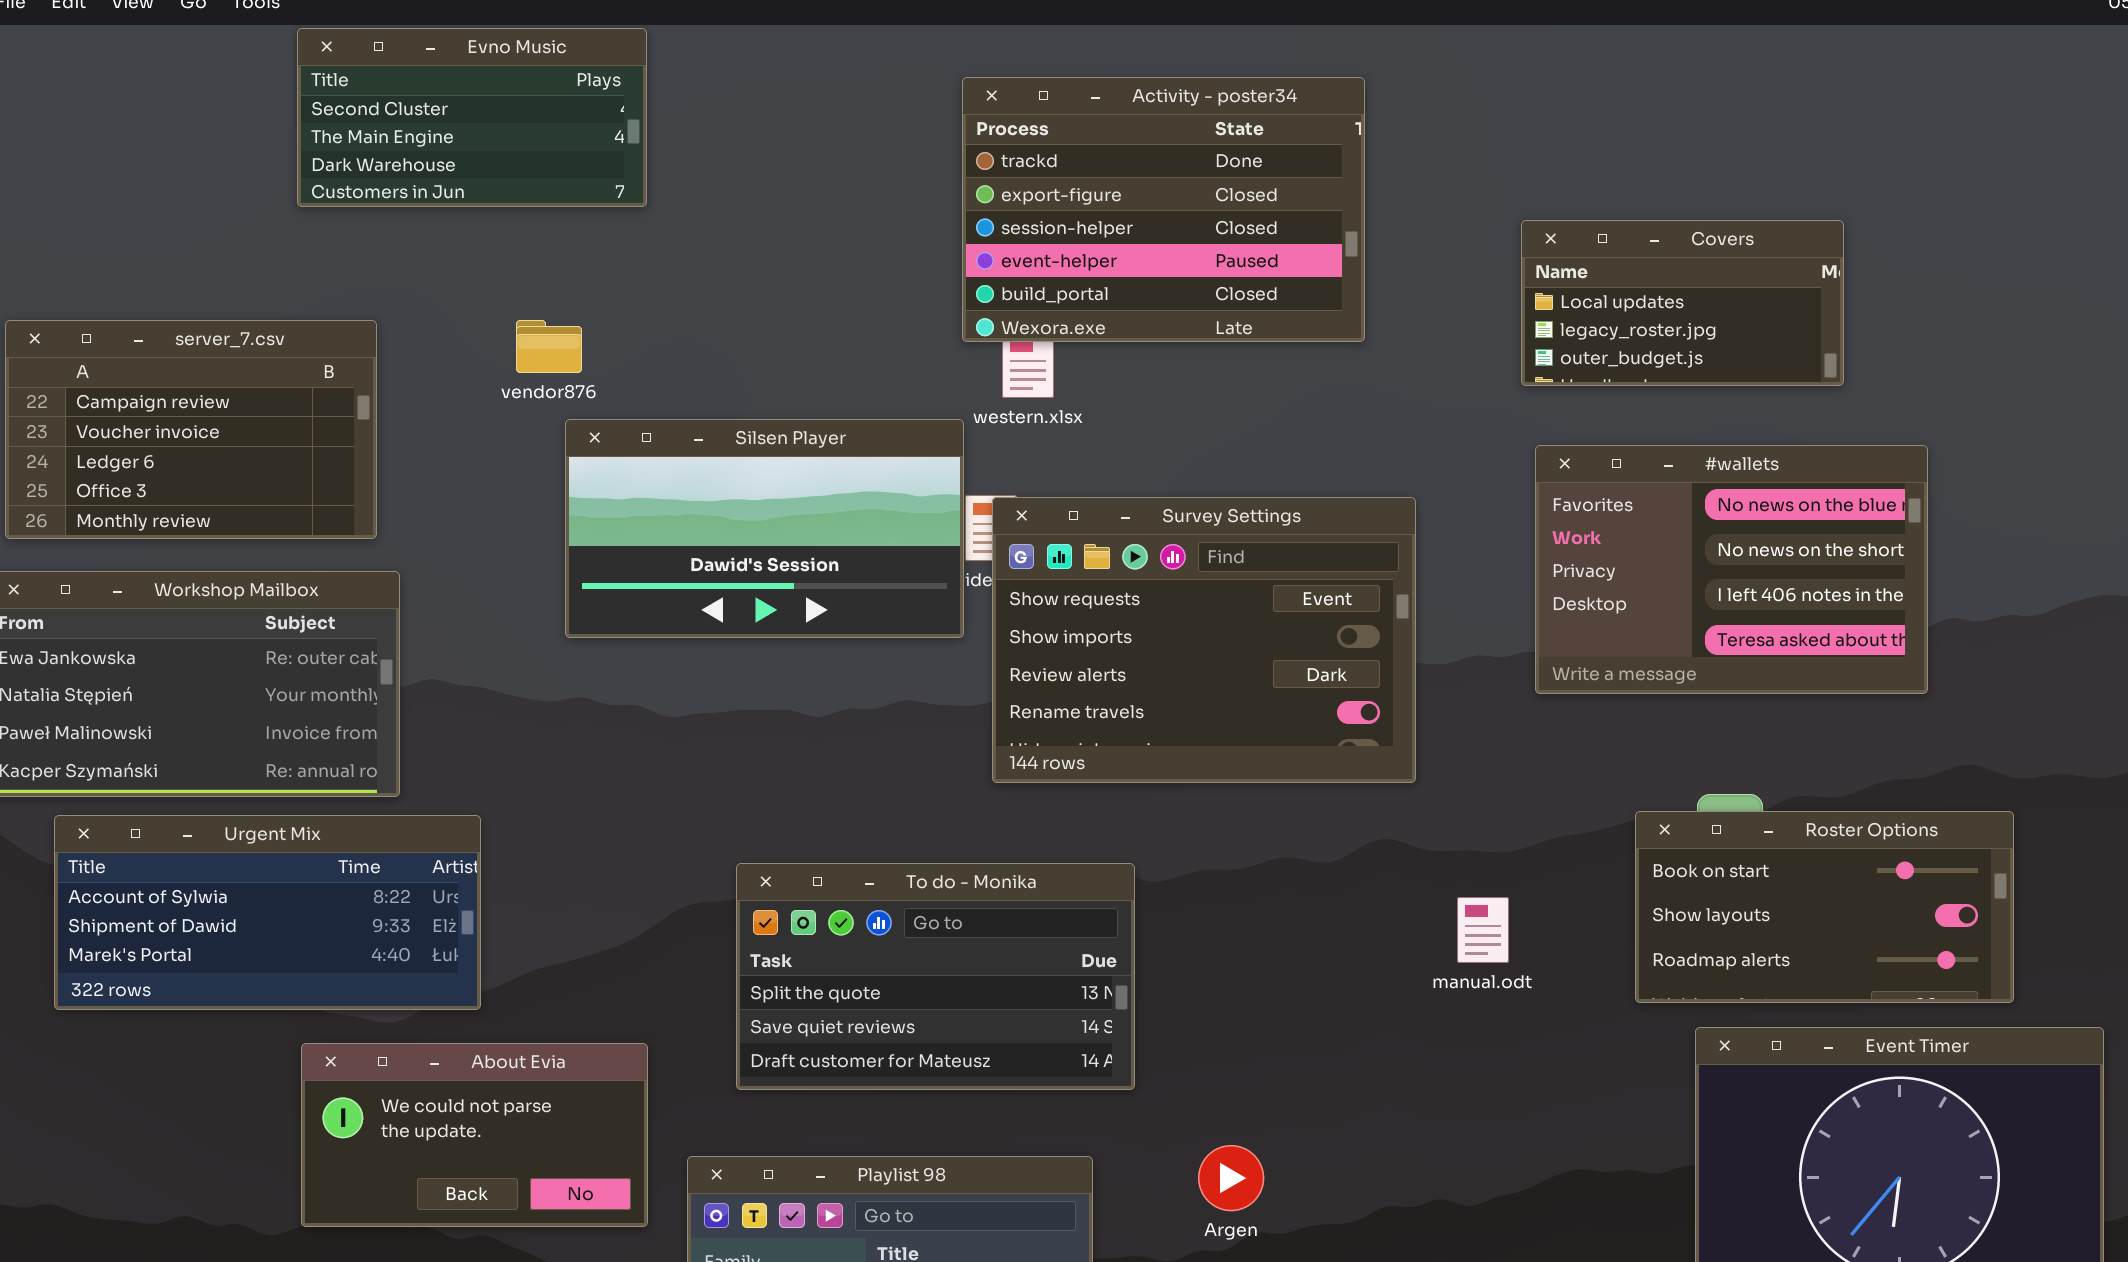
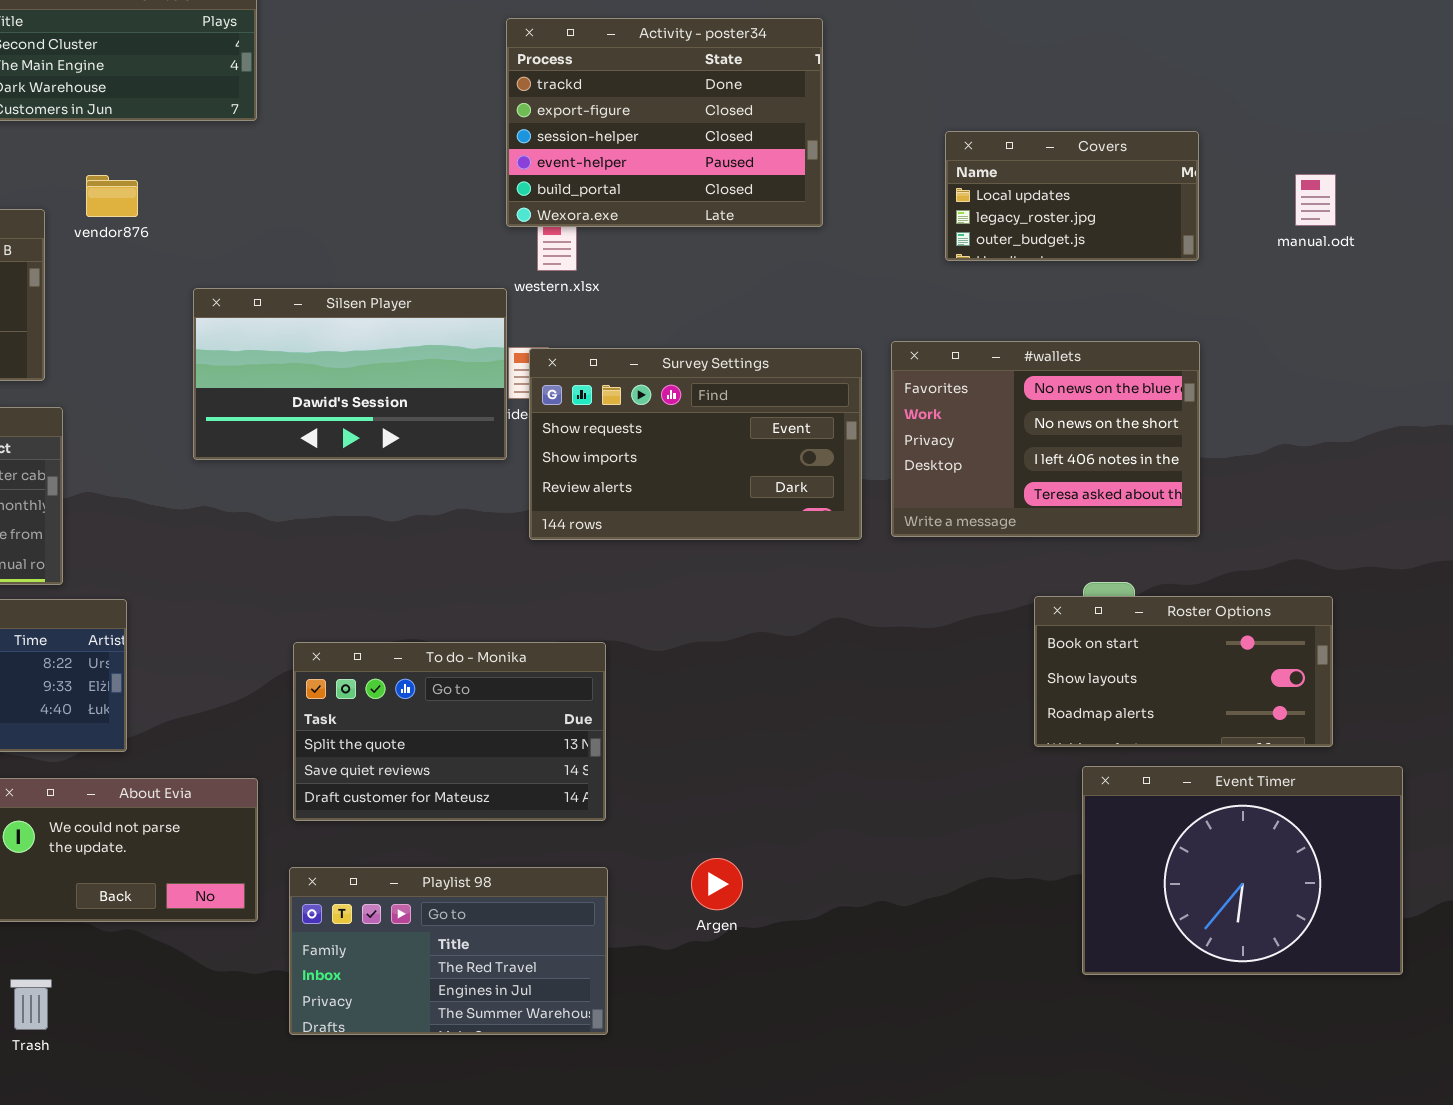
vendor876: [516,320,582,373] -> [86,175,138,217], moved
#wallets: [1535,445,1928,694] -> [891,341,1200,537], moved
Survey Settings: [992,497,1416,783] -> [529,348,862,540], resized
To do - Monika: [736,863,1135,1090] -> [293,642,606,821], moved
manual.odt: [1457,897,1509,963] -> [1295,174,1336,226], moved

